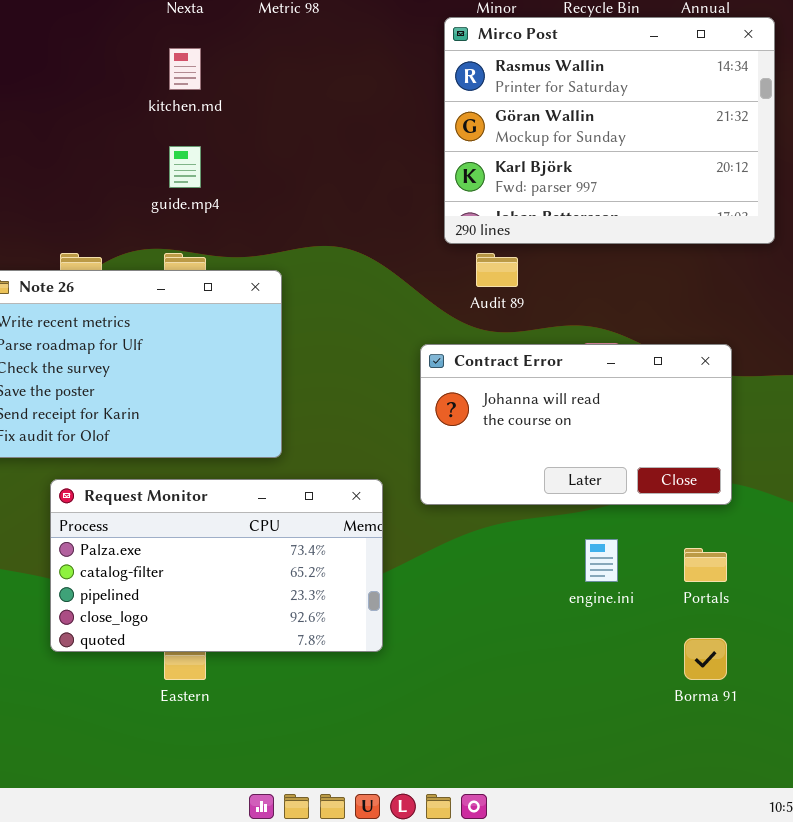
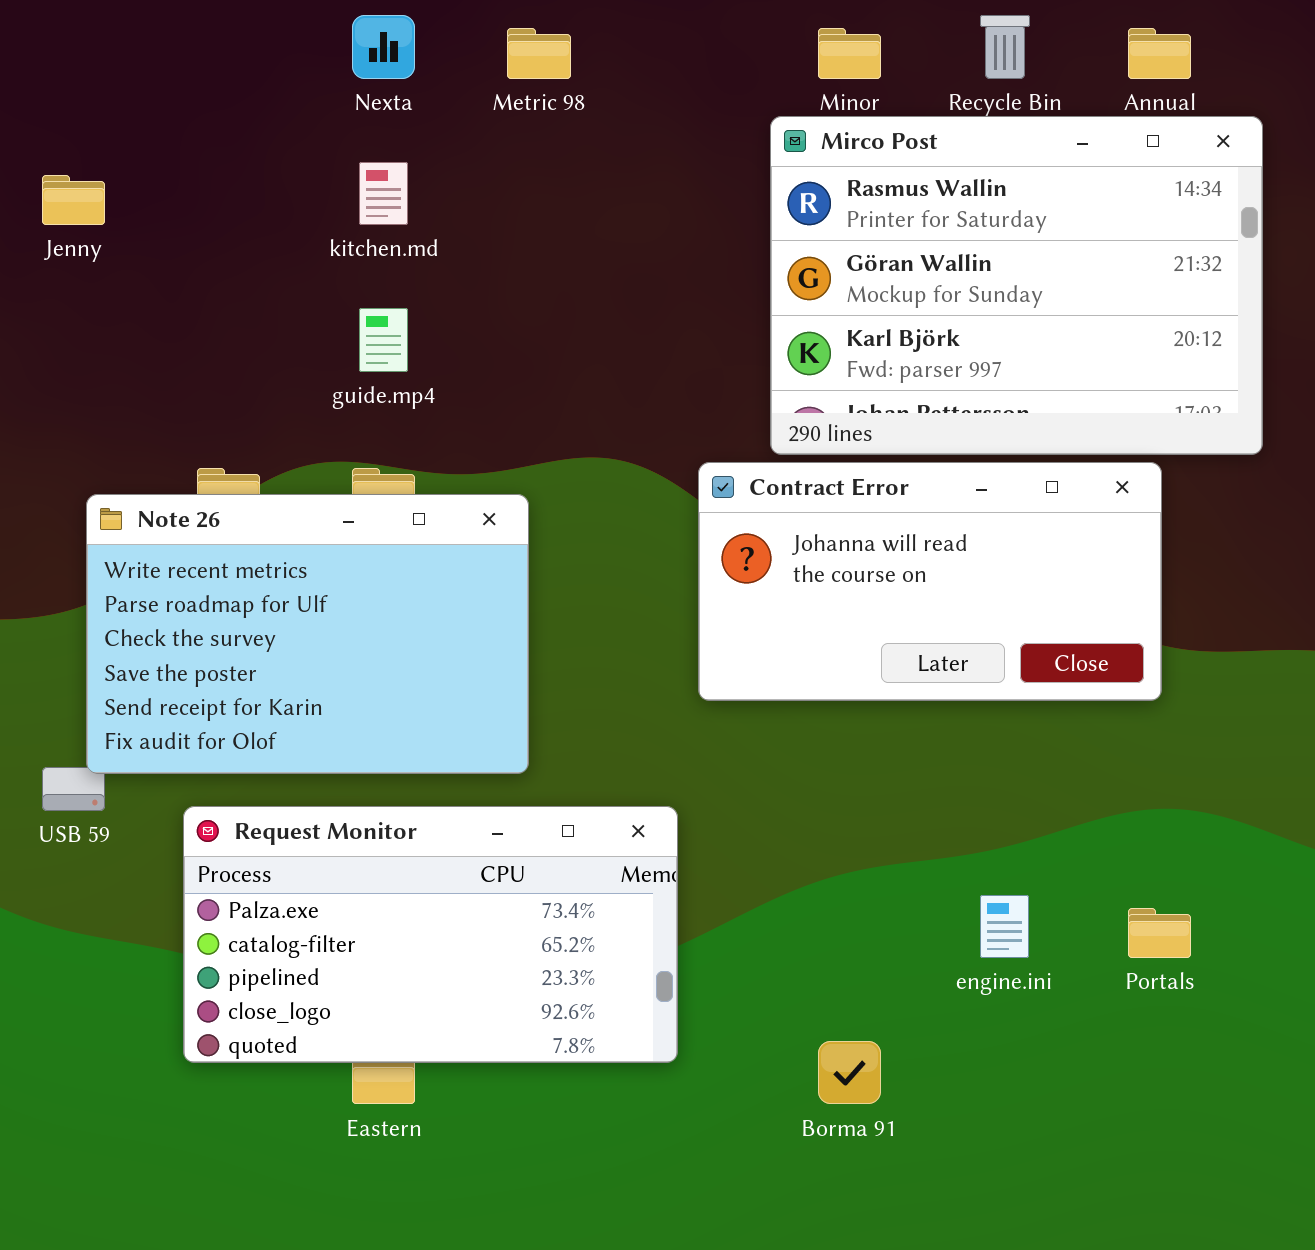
Contract Error: [420,344,732,505] -> [698,462,1162,701], moved
Borma 91: [684,638,727,680] -> [818,1041,881,1104], moved

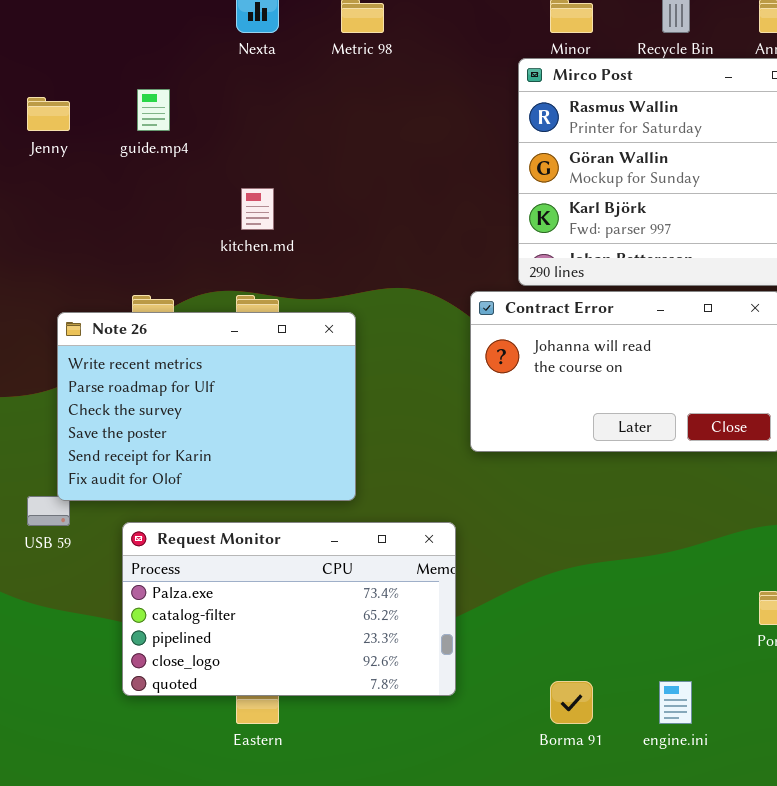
kitchen.md: [359,162,408,225] -> [241,188,274,230], moved
guide.mp4: [359,308,408,372] -> [137,89,170,131], moved
engine.ini: [980,895,1029,958] -> [659,681,692,724], moved

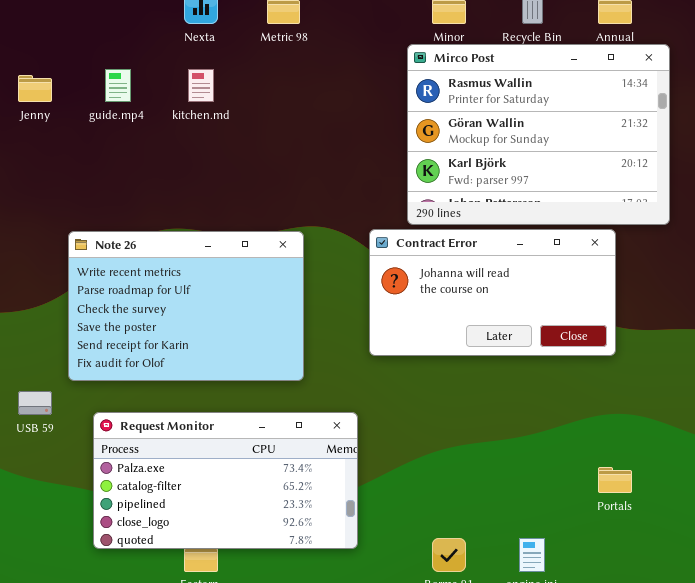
kitchen.md: [241,188,274,230] -> [188,69,214,102], moved
Note 26: [57,312,356,501] -> [68,231,304,381], moved

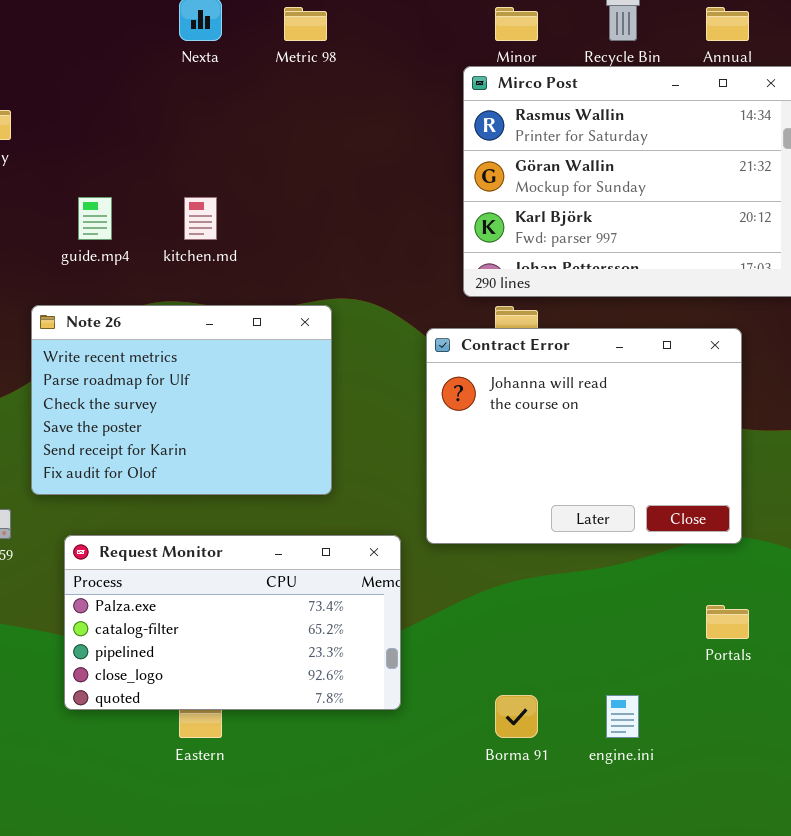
guide.mp4: [105,69,131,102] -> [78,197,112,240], moved
kitchen.md: [188,69,214,102] -> [184,197,217,240], moved
Contract Error: [369,229,616,356] -> [426,328,742,544], moved, resized

